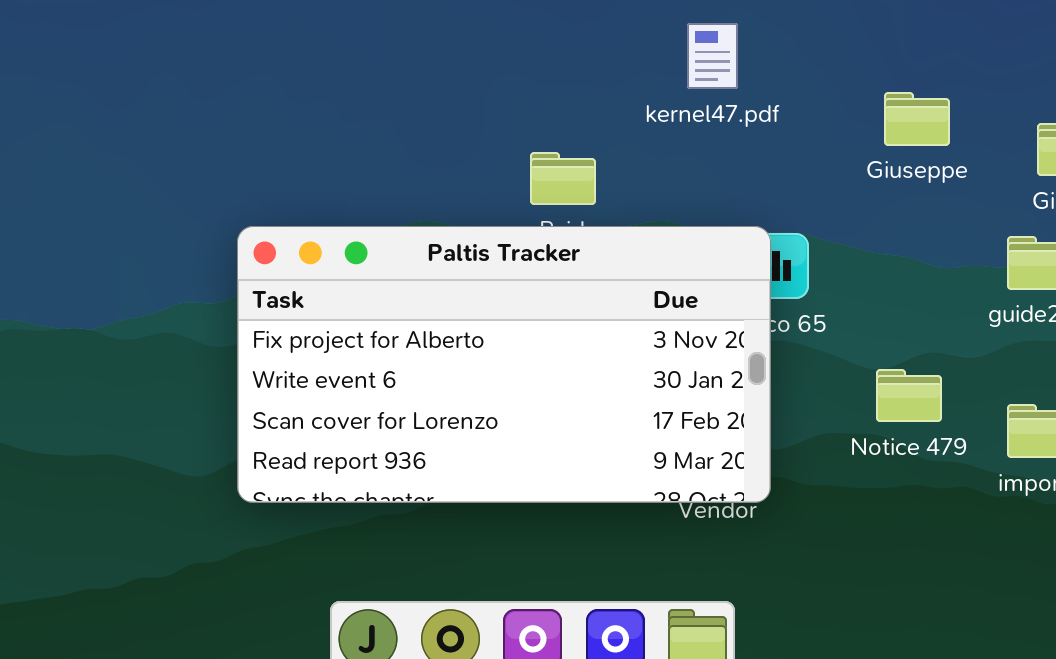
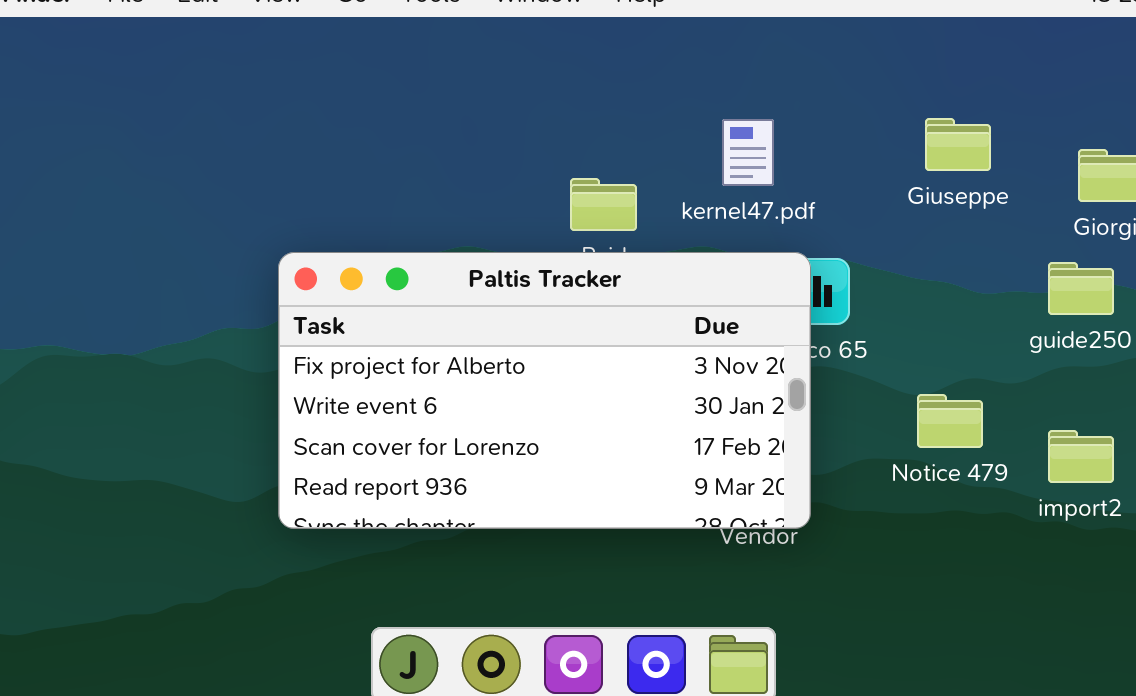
kernel47.pdf: [687,23,738,89] -> [722,119,774,186], moved

